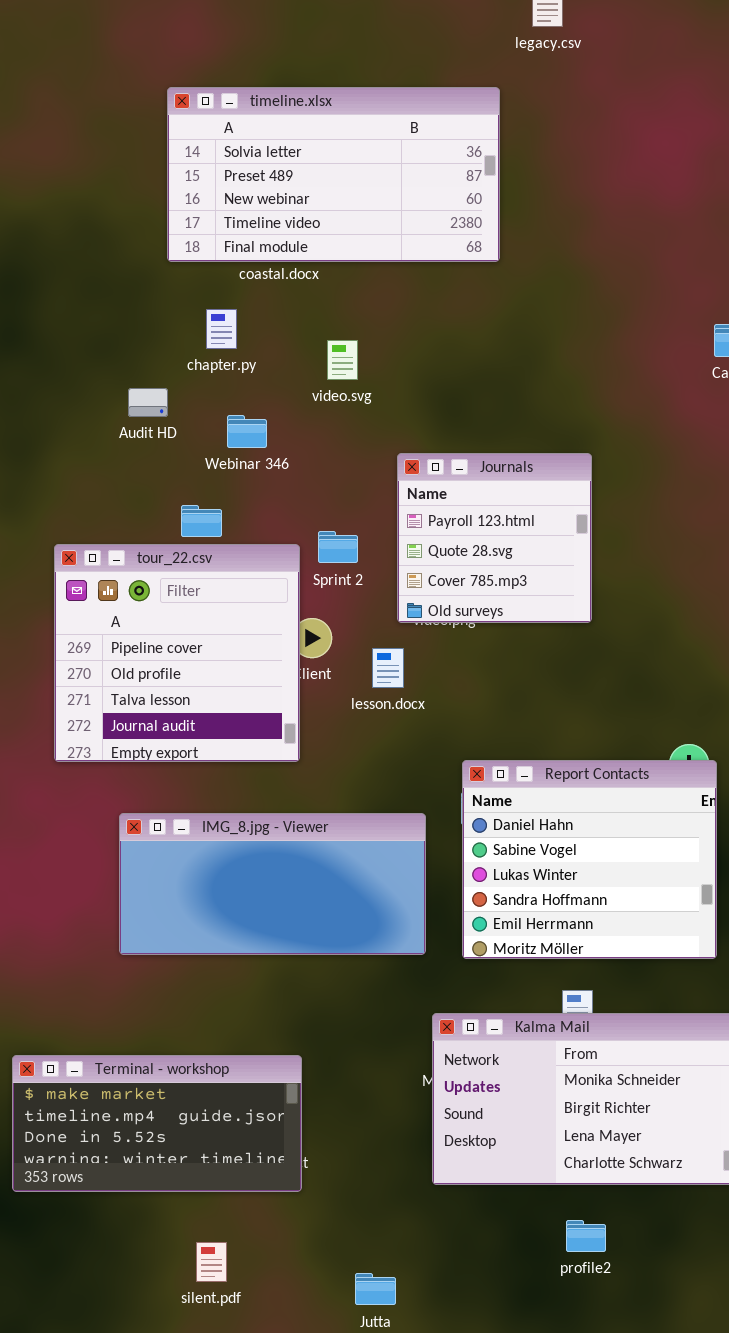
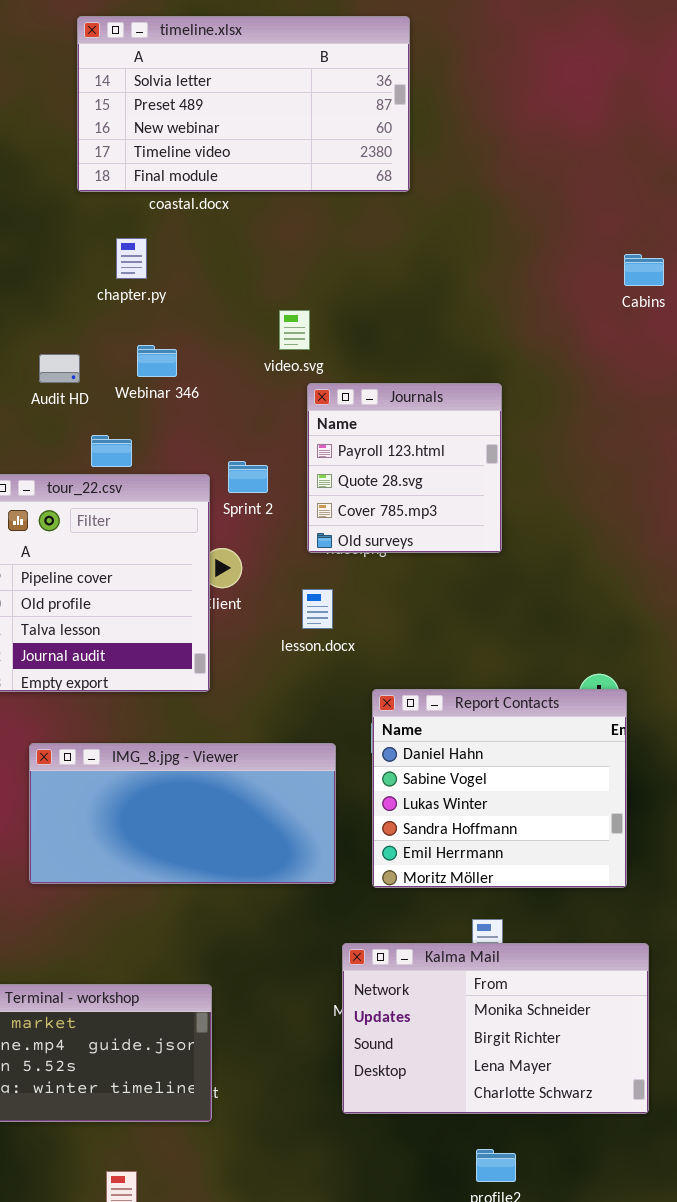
video.svg: [327,340,358,380] -> [279,310,310,350], moved
Audit HD: [128,388,168,417] -> [39,354,80,383], moved
lesson.docx: [372,648,404,688] -> [302,589,333,629], moved

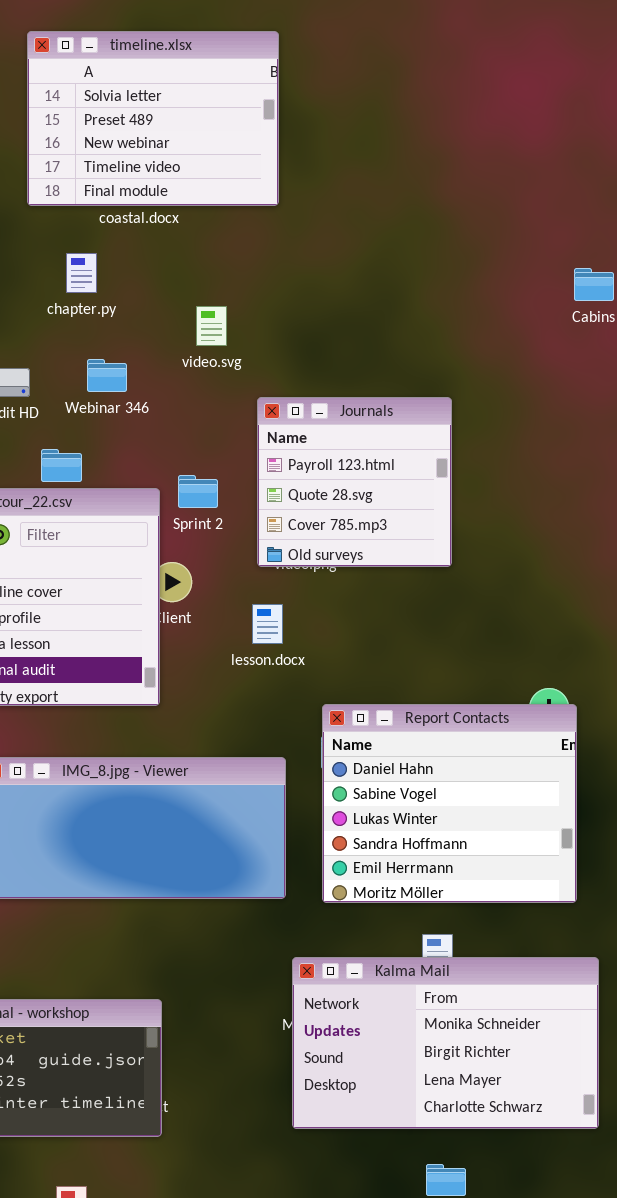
timeline.xlsx: [77,16,410,192] -> [27,31,279,206], resized
video.svg: [279,310,310,350] -> [196,306,227,346], moved

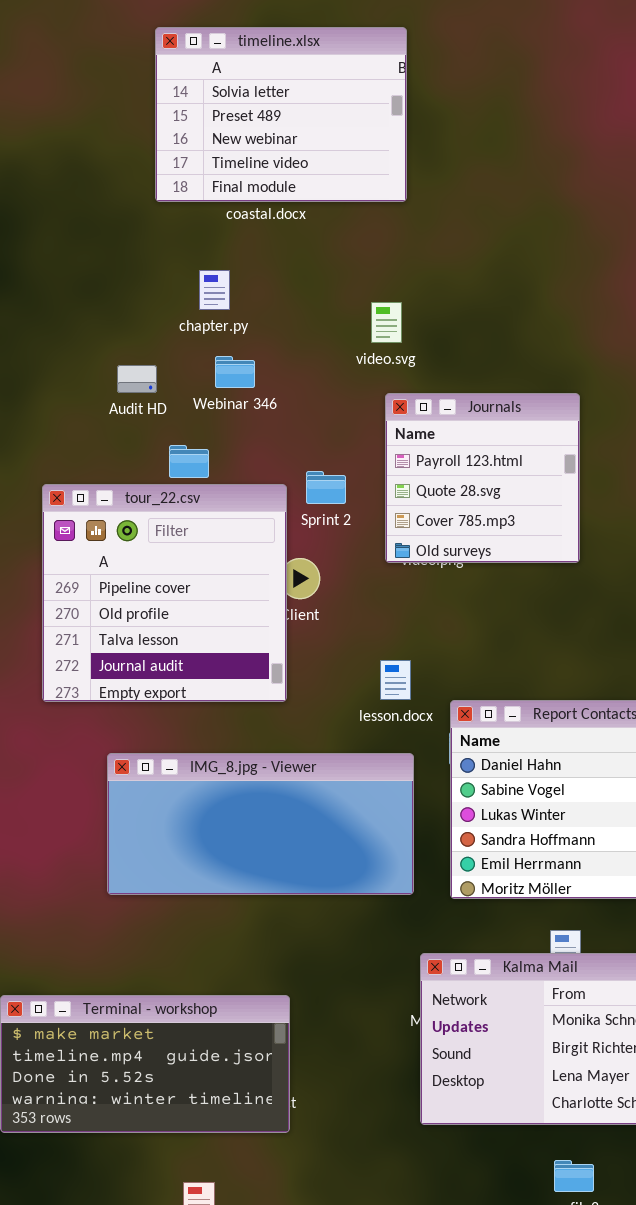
chapter.py: [66,253,97,293] -> [199,270,230,310], moved
video.svg: [196,306,227,346] -> [371,302,402,343], moved
lesson.docx: [252,604,283,644] -> [380,660,411,700], moved

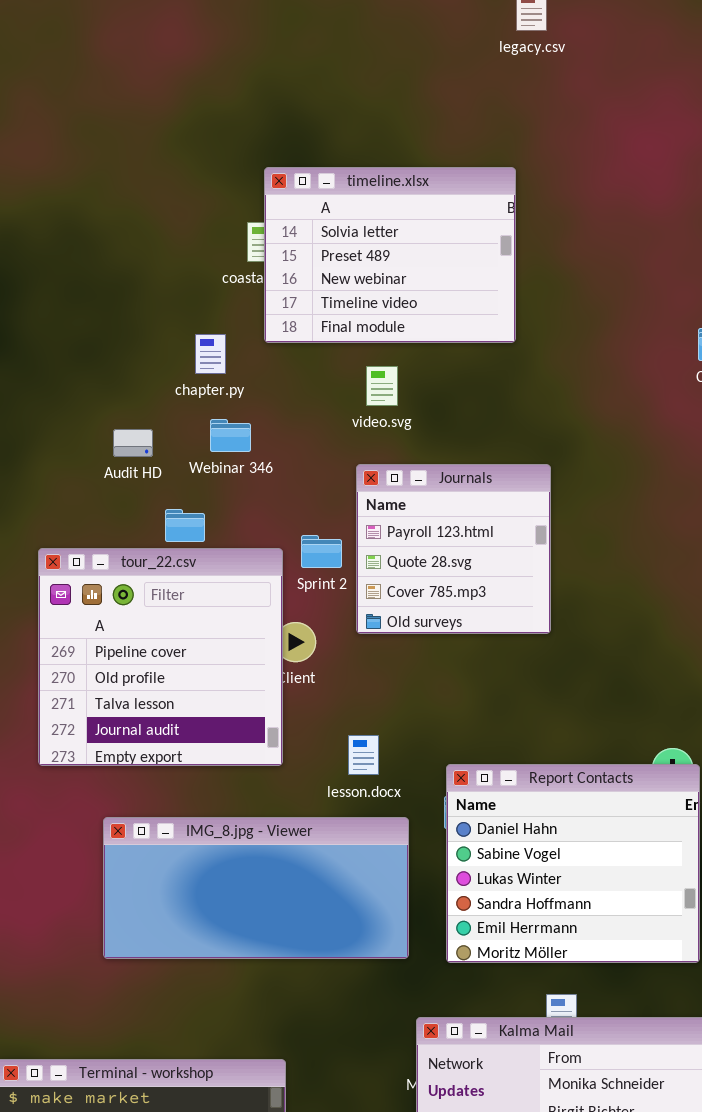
timeline.xlsx: [155,27,407,202] -> [264,167,516,343], moved
Journals: [385,393,580,563] -> [356,464,551,634], moved
lesson.docx: [380,660,411,700] -> [348,735,379,775], moved

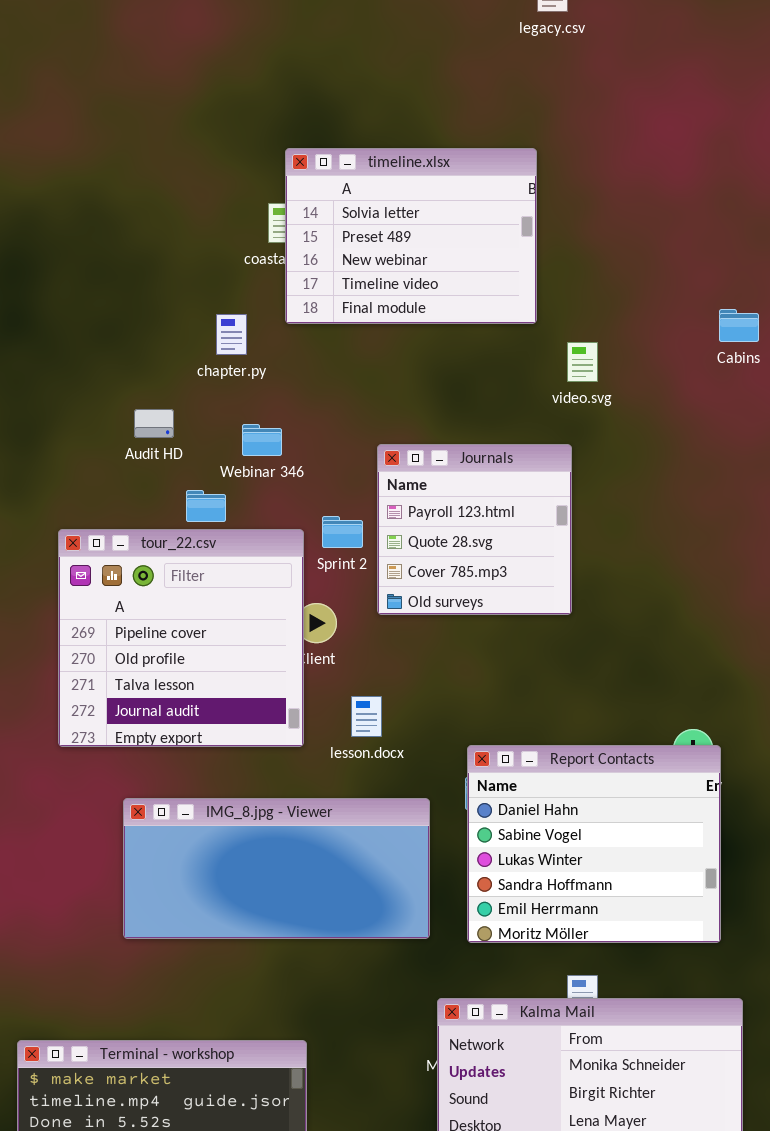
video.svg: [366,366,398,406] -> [567,342,598,382], moved
Webinar 346: [210,419,251,452] -> [242,424,282,456], moved
lesson.docx: [348,735,379,775] -> [351,696,382,737], moved

